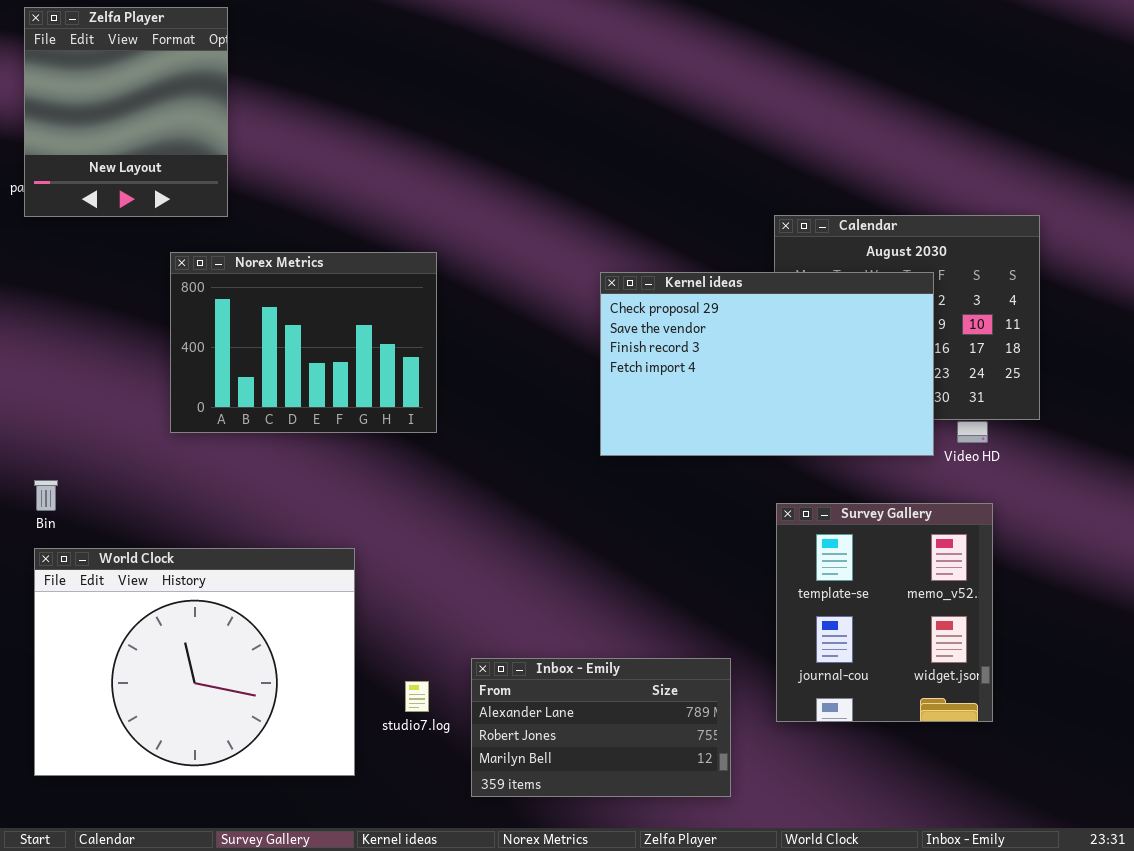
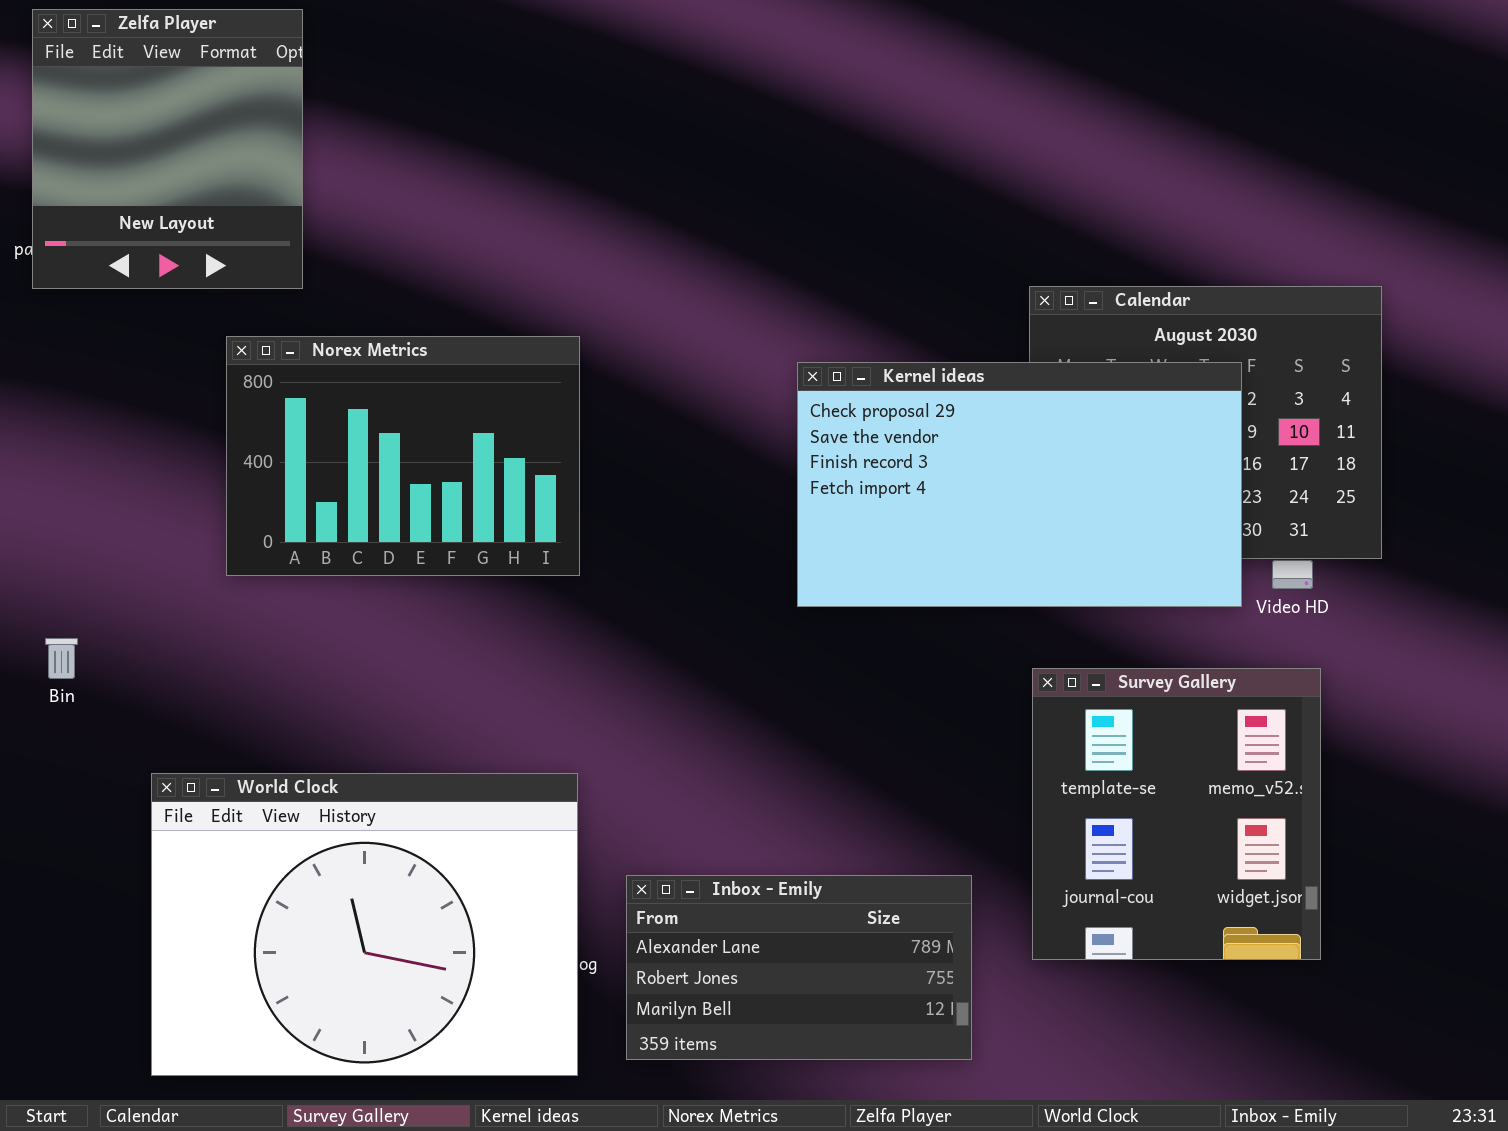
World Clock: [34,548,355,776] -> [151,773,578,1076], moved

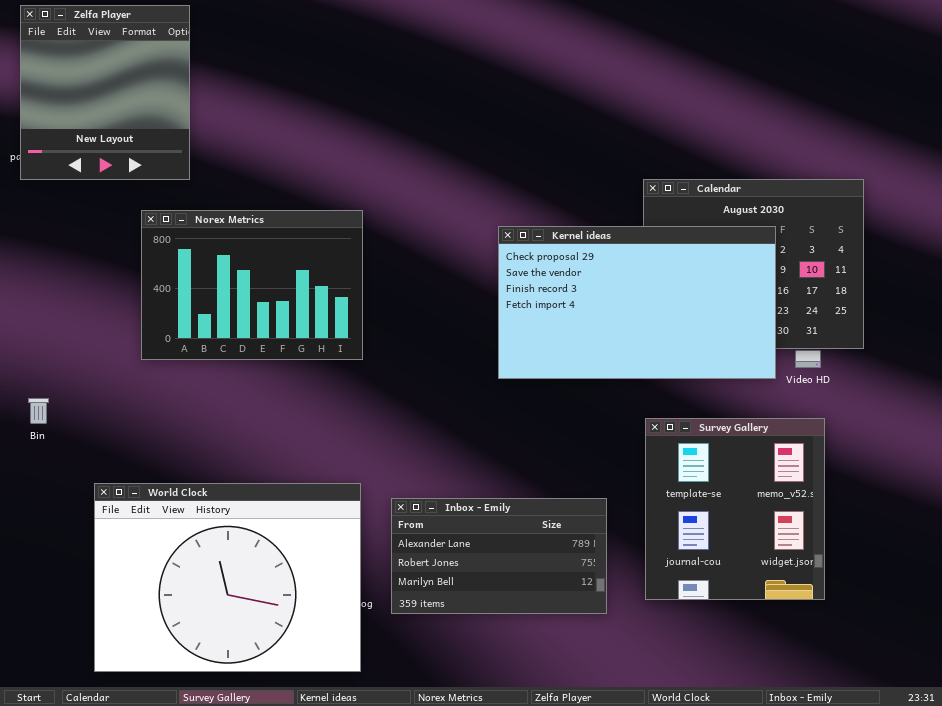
Inbox - Emily: [626,875,972,1060] -> [391,498,607,614], moved

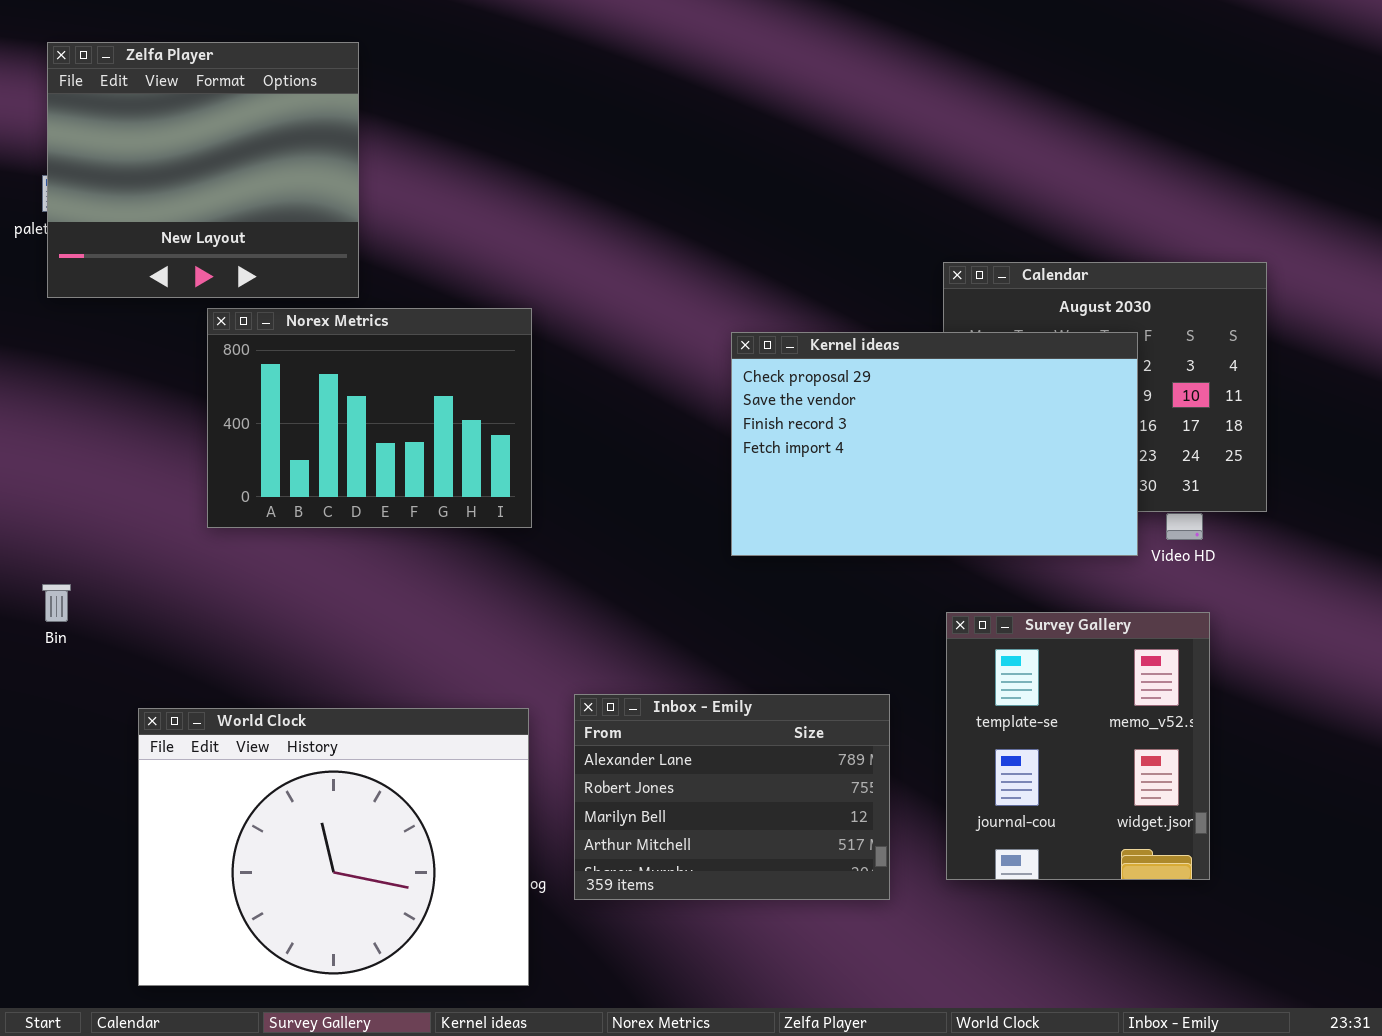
Zelfa Player: [20,5,190,180] -> [47,42,359,298], moved, resized
Inbox - Emily: [391,498,607,614] -> [574,694,890,900], resized

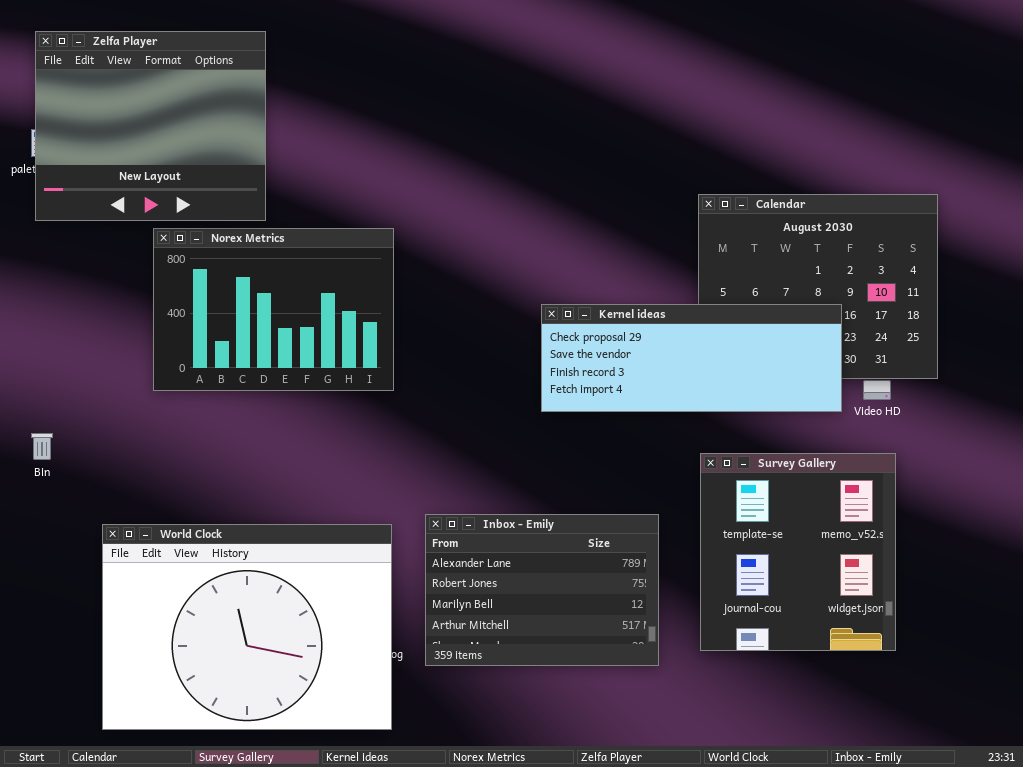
Kernel ideas: [731,332,1138,556] -> [541,304,842,412], resized

